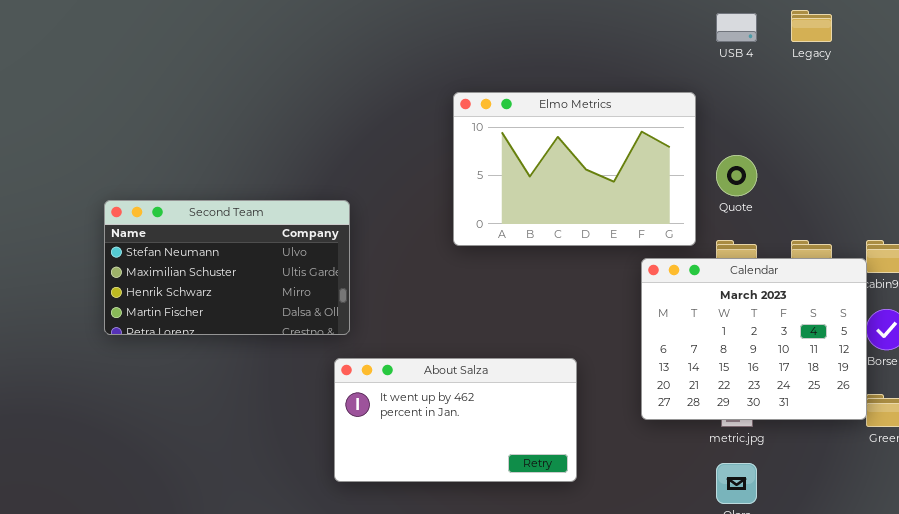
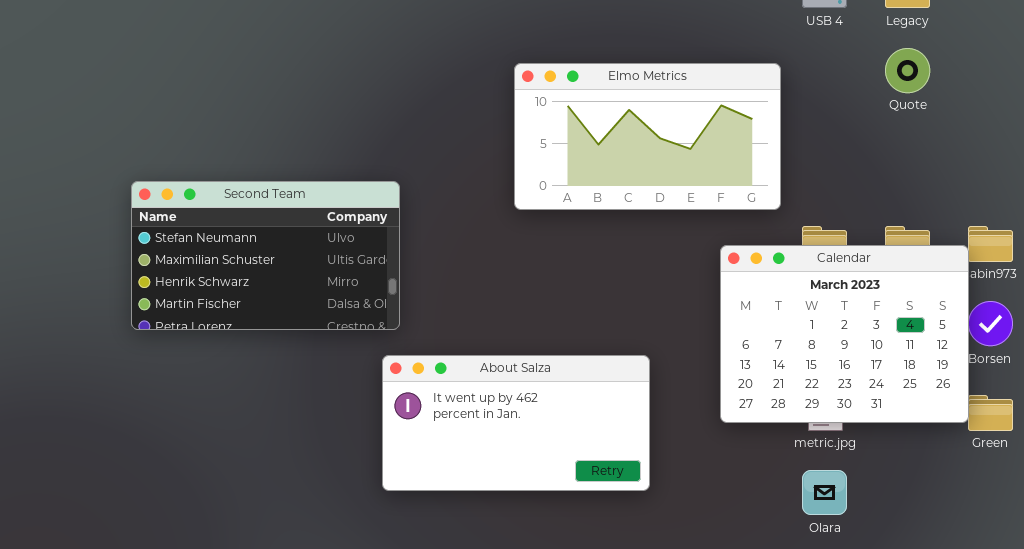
Elmo Metrics: [453,92,696,246] -> [514,63,781,210], resized
Quote: [716,155,757,196] -> [885,48,930,93], moved

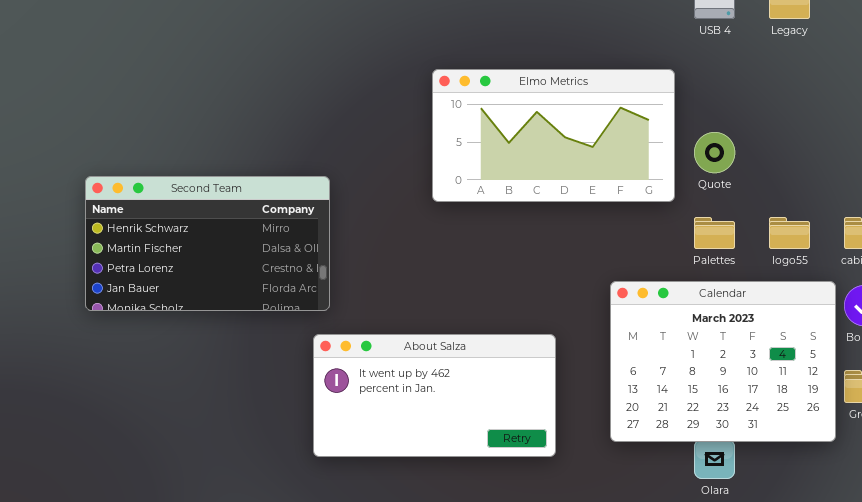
Quote: [885,48,930,93] -> [694,132,735,173], moved
Second Team: [131,181,400,330] -> [85,176,330,311], scrolled down 2 rows
Calendar: [720,245,969,423] -> [610,281,836,442], moved

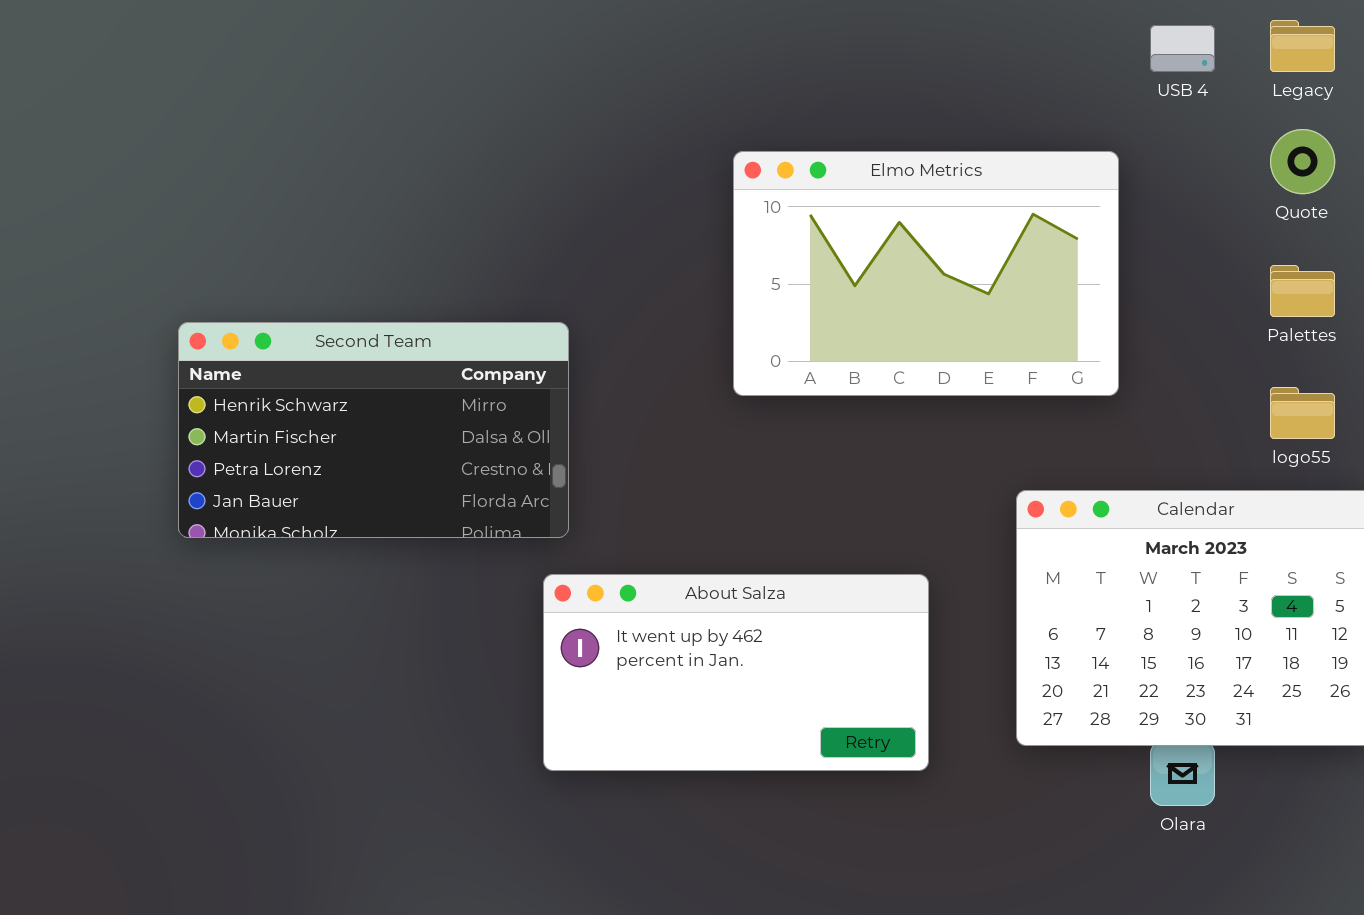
Elmo Metrics: [432,69,675,202] -> [733,151,1119,396], resized
Quote: [694,132,735,173] -> [1270,129,1335,194], moved
Palettes: [694,217,735,249] -> [1270,265,1335,317], moved

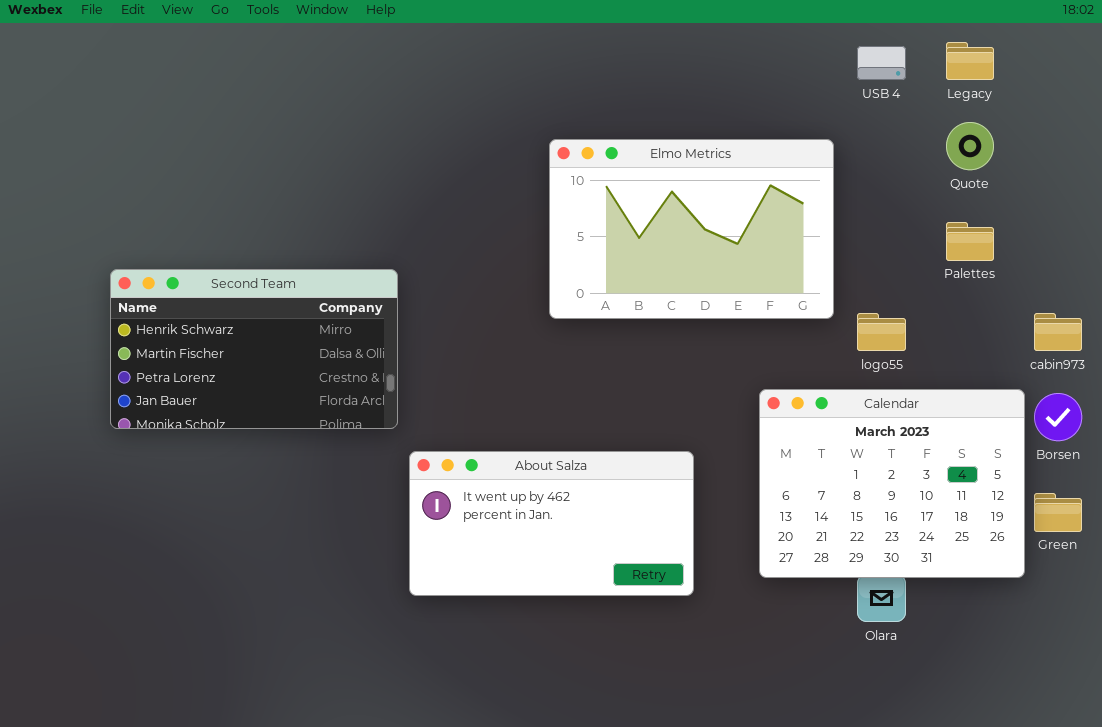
Second Team: [178,322,569,538] -> [110,269,398,429], moved
logo55: [1270,387,1335,439] -> [857,313,906,351], moved

